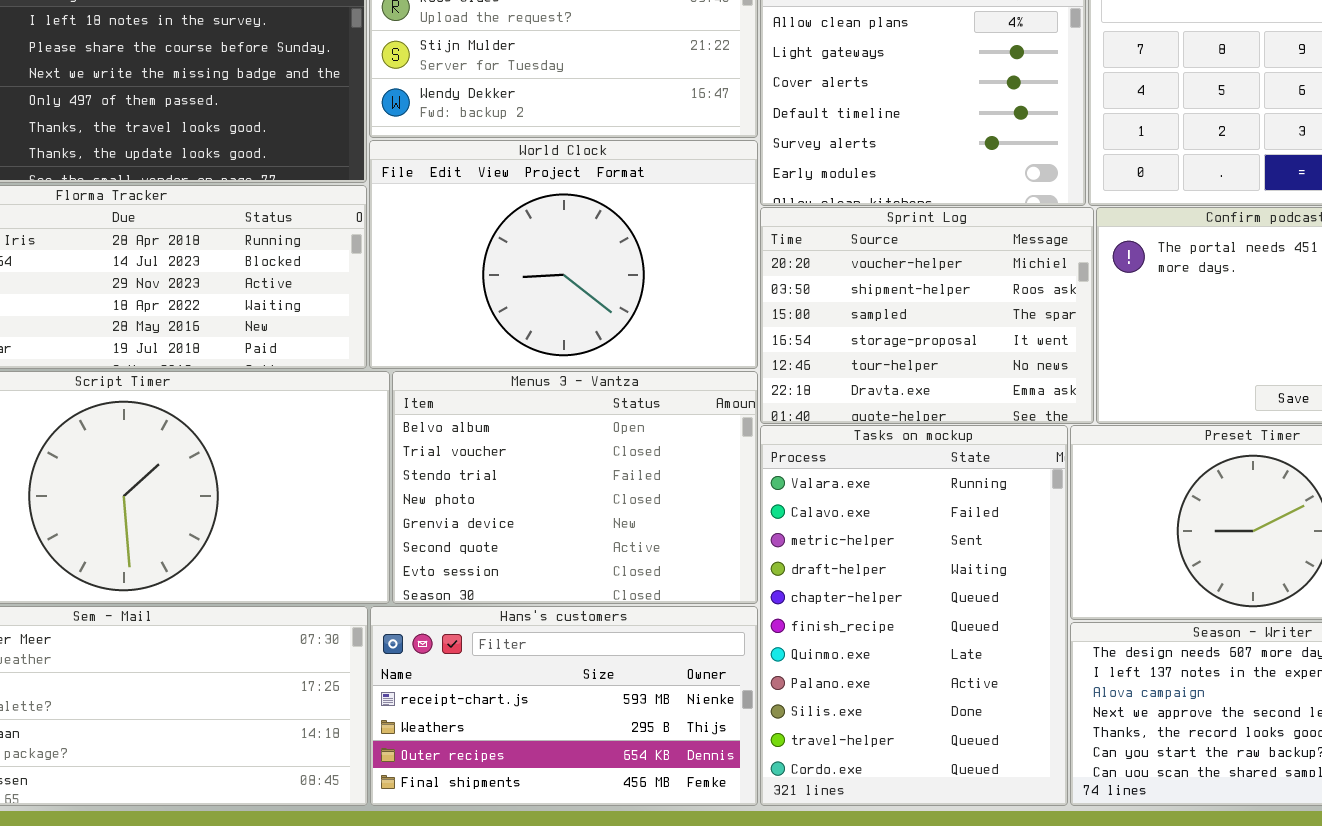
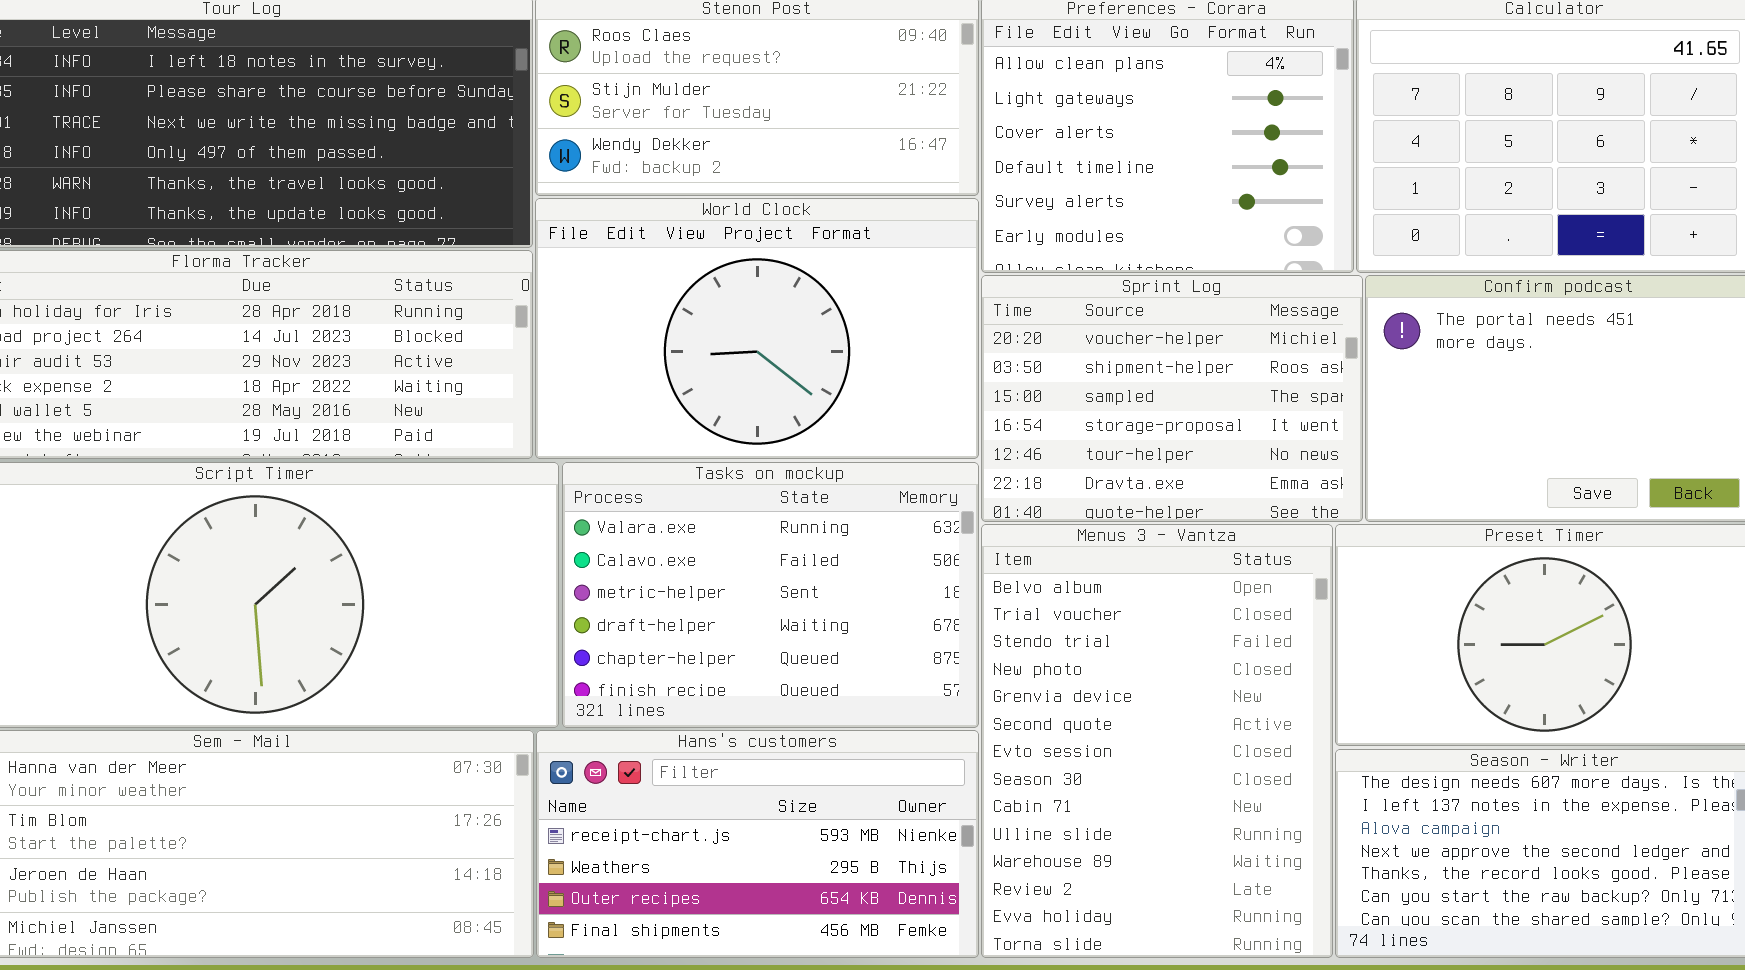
Menus 3 - Vantza: [392,371,758,604] -> [981,524,1333,958], moved, resized
Tasks on mockup: [760,425,1068,806] -> [562,462,979,728], moved, resized

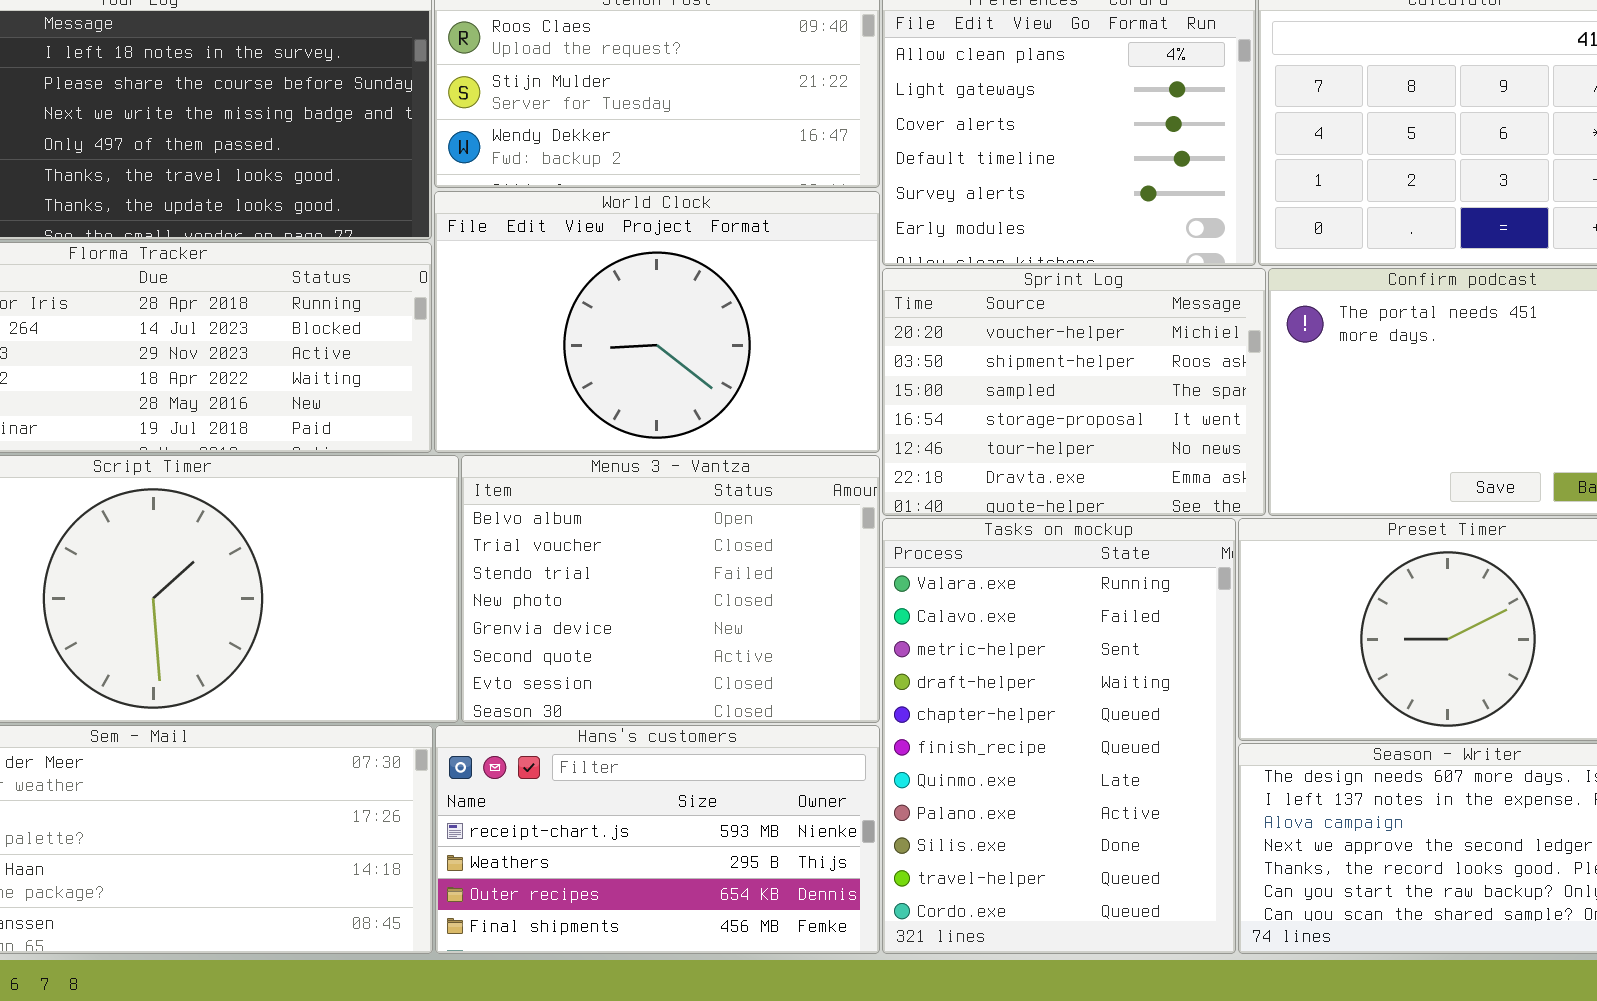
Tasks on mockup: [562,462,979,728] -> [882,518,1236,954], moved, resized
Menus 3 - Vantza: [981,524,1333,958] -> [461,455,880,723], moved, resized

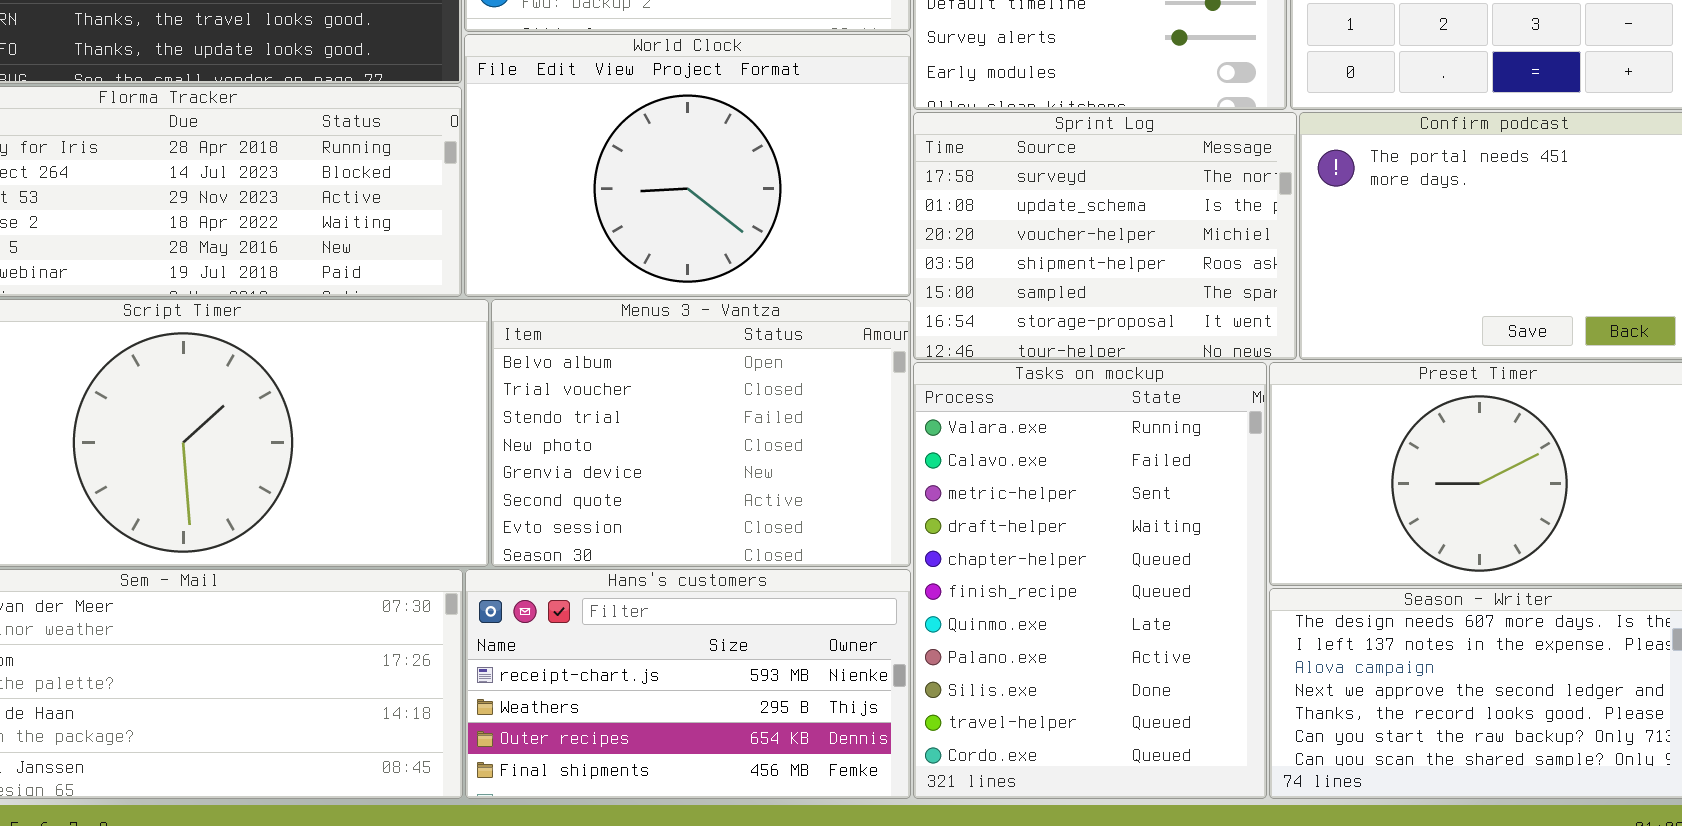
Sprint Log: [882,268,1266,516] -> [913,112,1297,360], scrolled up 2 rows

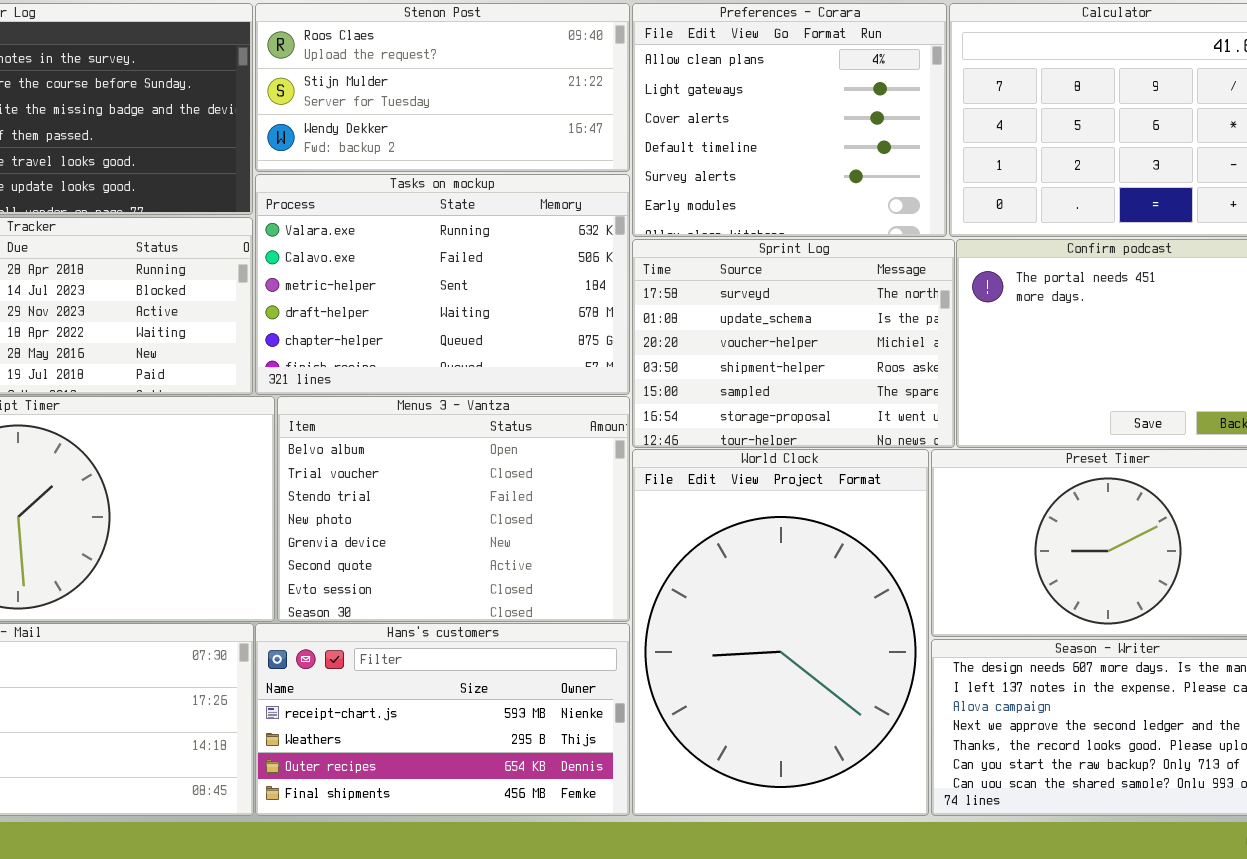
World Clock: [464,34,911,297] -> [632,449,929,816], moved, resized
Tasks on mockup: [913,362,1267,799] -> [255,174,630,395], moved, resized

